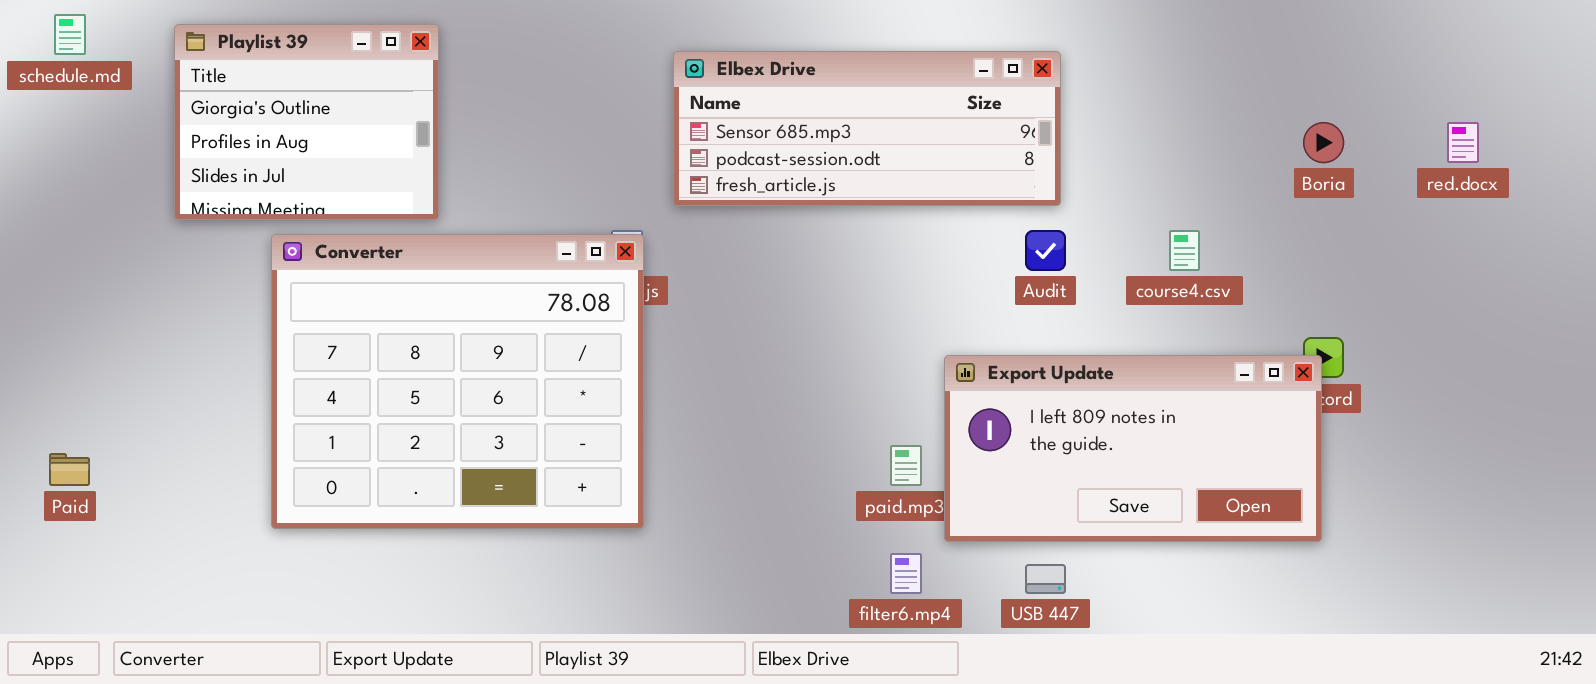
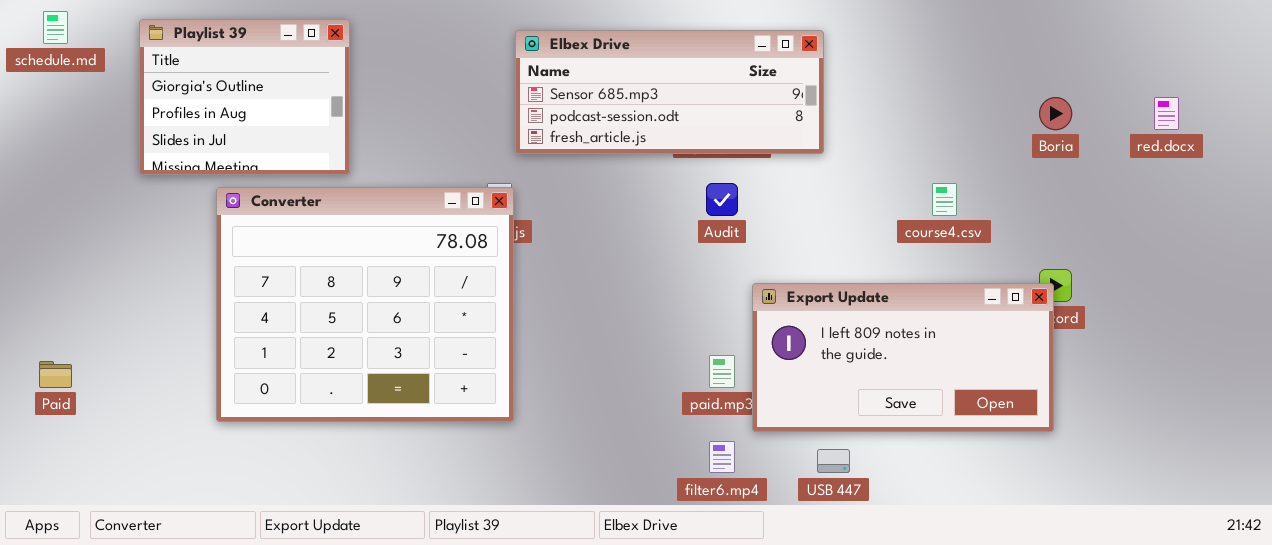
Elbex Drive: [673,51,1061,206] -> [515,30,824,154], moved
Audit: [1025,230,1066,271] -> [706,183,738,216], moved

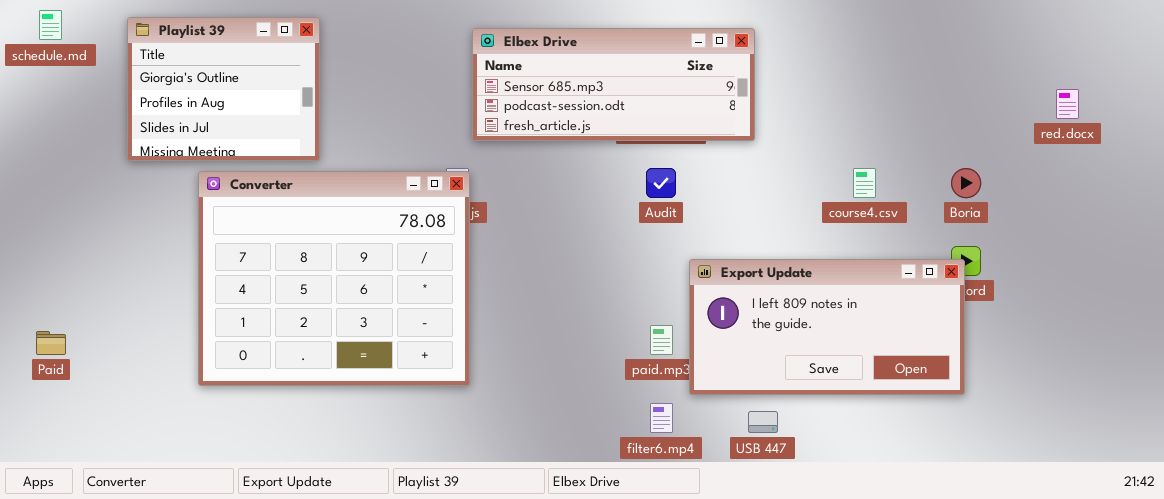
Boria: [1039,97,1072,130] -> [951,168,981,198], moved

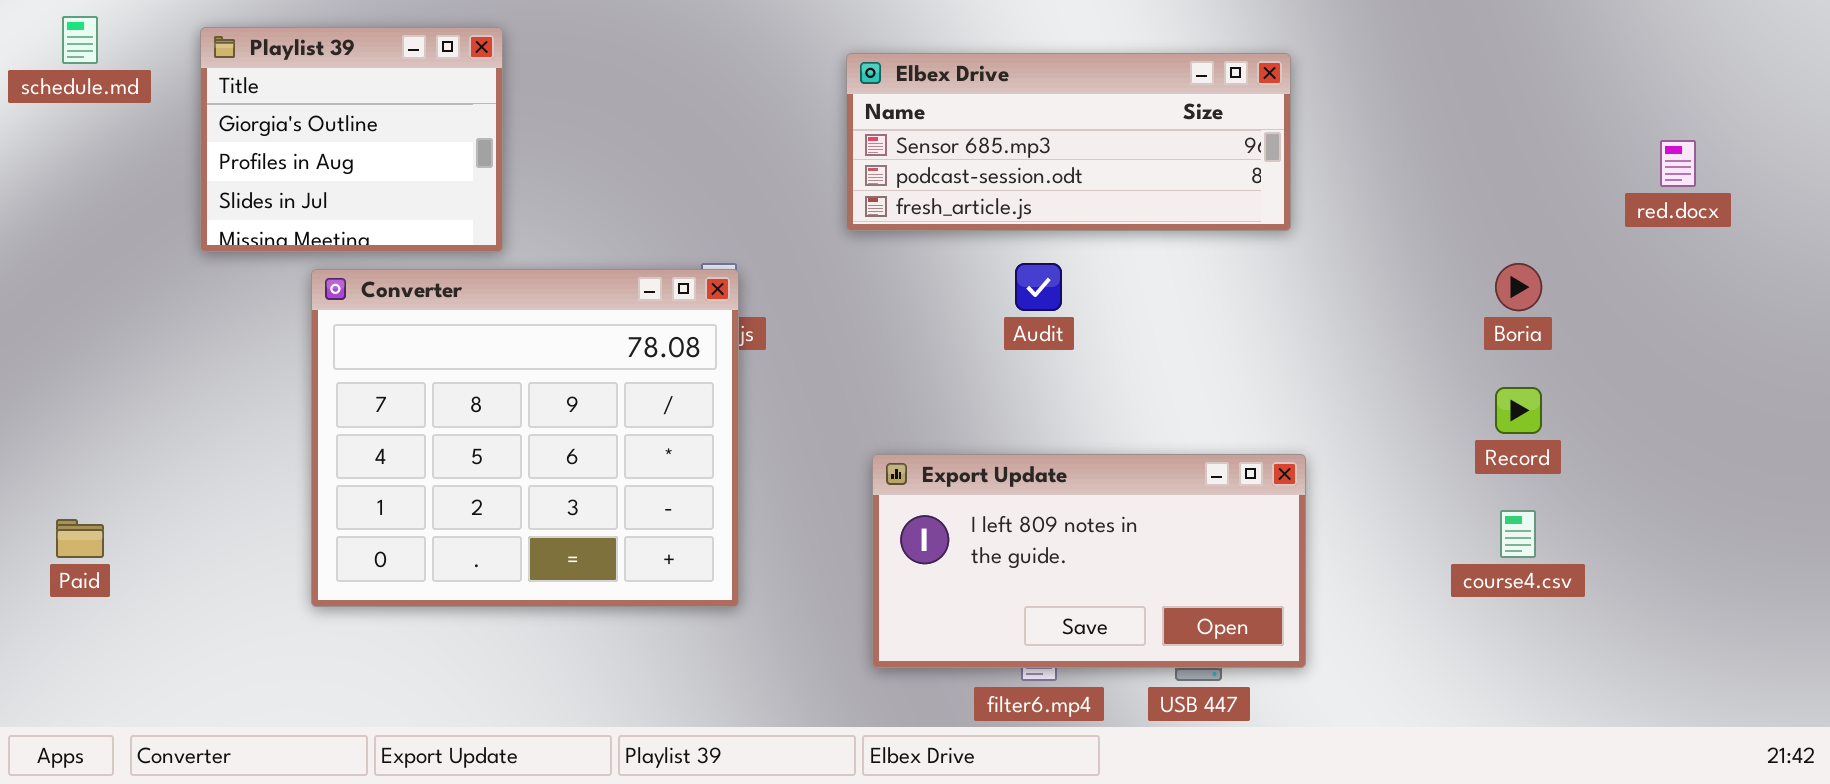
Elbex Drive: [472,28,755,141] -> [846,53,1291,231], moved
course4.csv: [853,168,876,198] -> [1500,510,1536,558], moved
Export Update: [689,259,965,395] -> [872,454,1306,668], moved

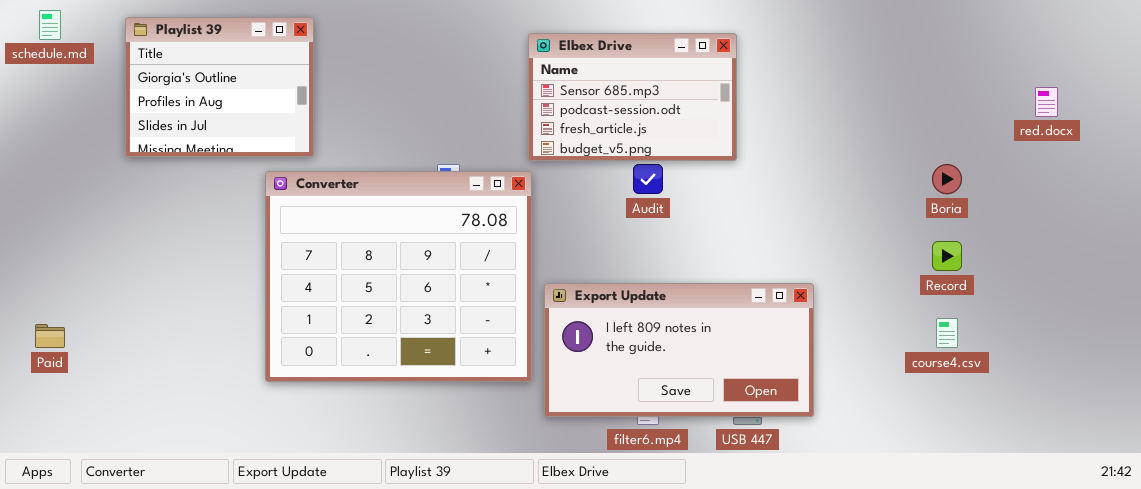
Elbex Drive: [846,53,1291,231] -> [528,33,737,161], resized
Converter: [311,269,739,607] -> [265,171,532,382], moved

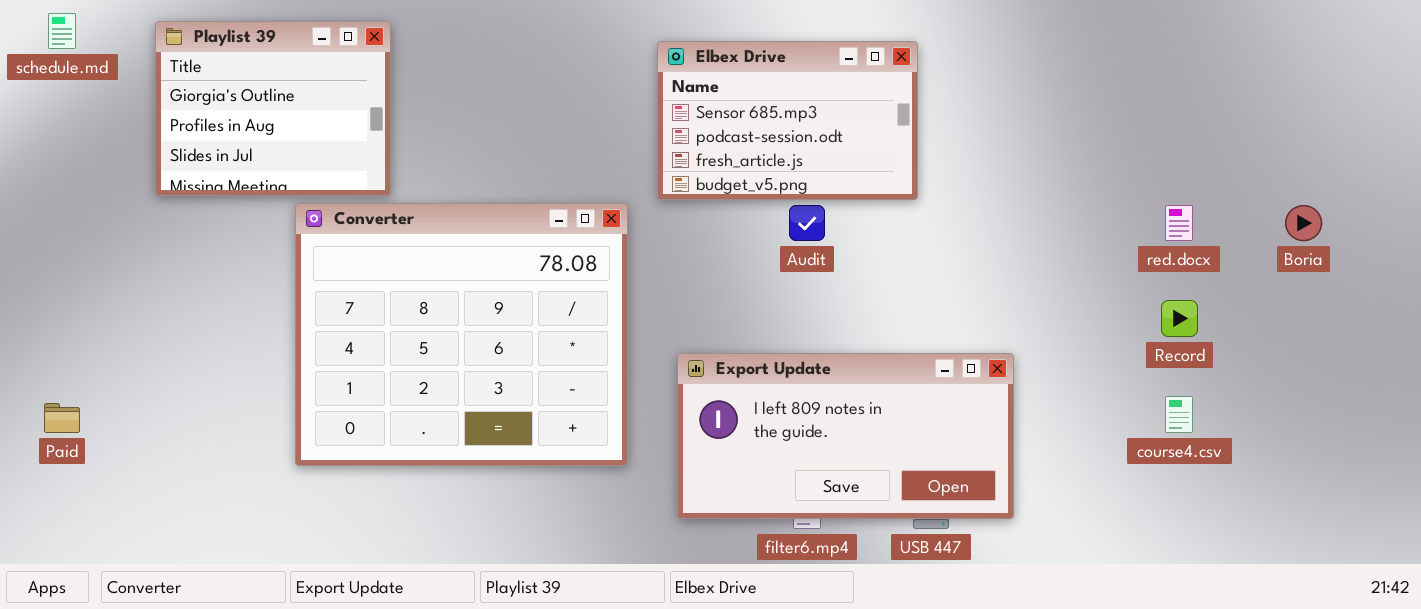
red.docx: [1035,87,1058,117] -> [1165,205,1193,241], moved
Boria: [932,164,962,194] -> [1285,205,1322,241], moved
Converter: [265,171,532,382] -> [295,203,628,466], moved

